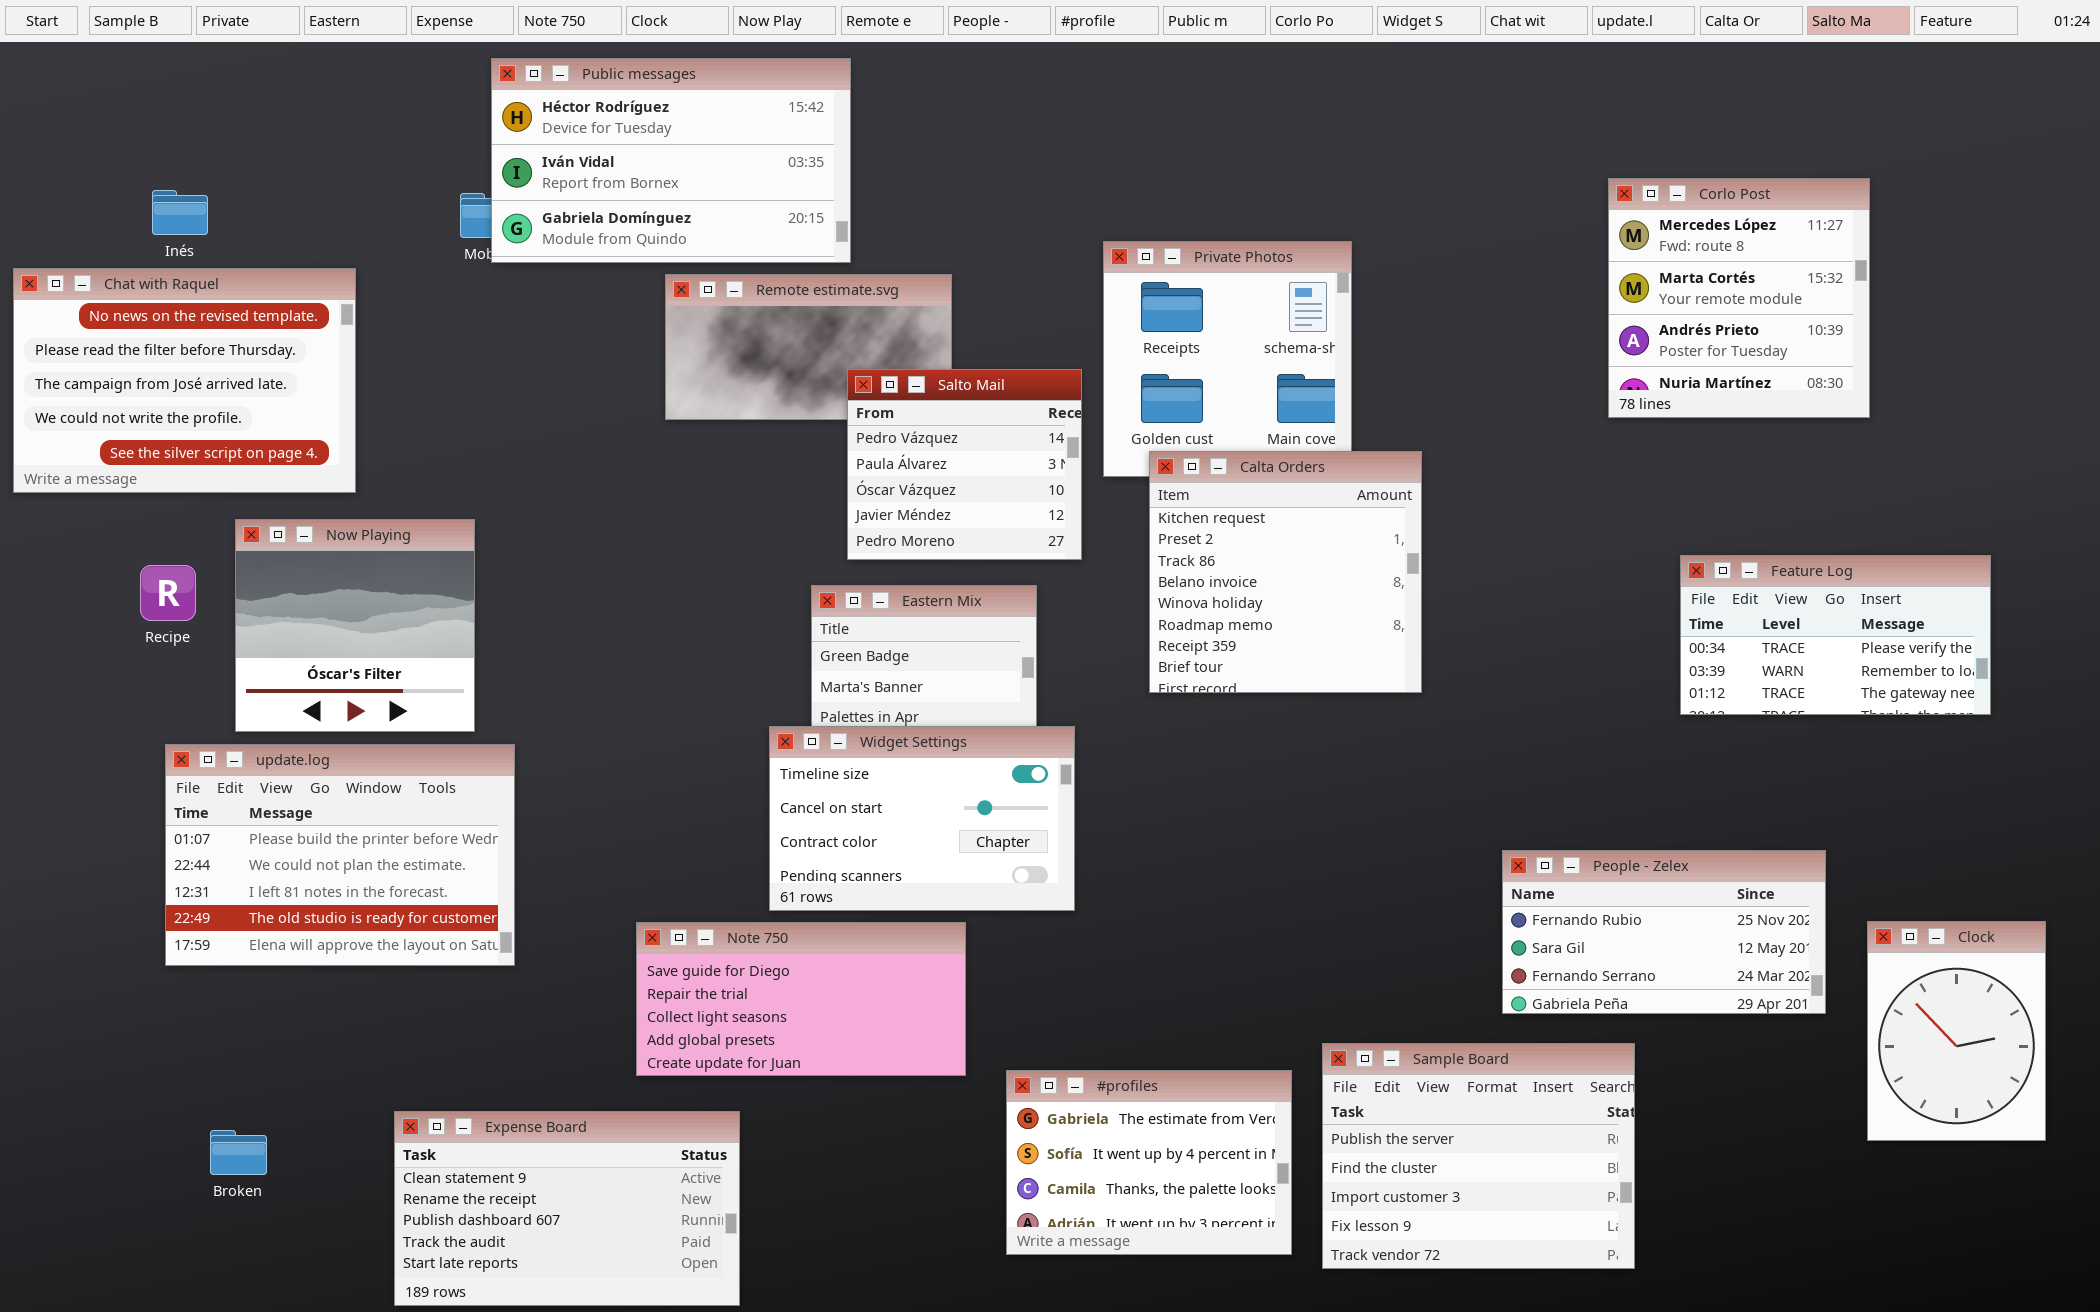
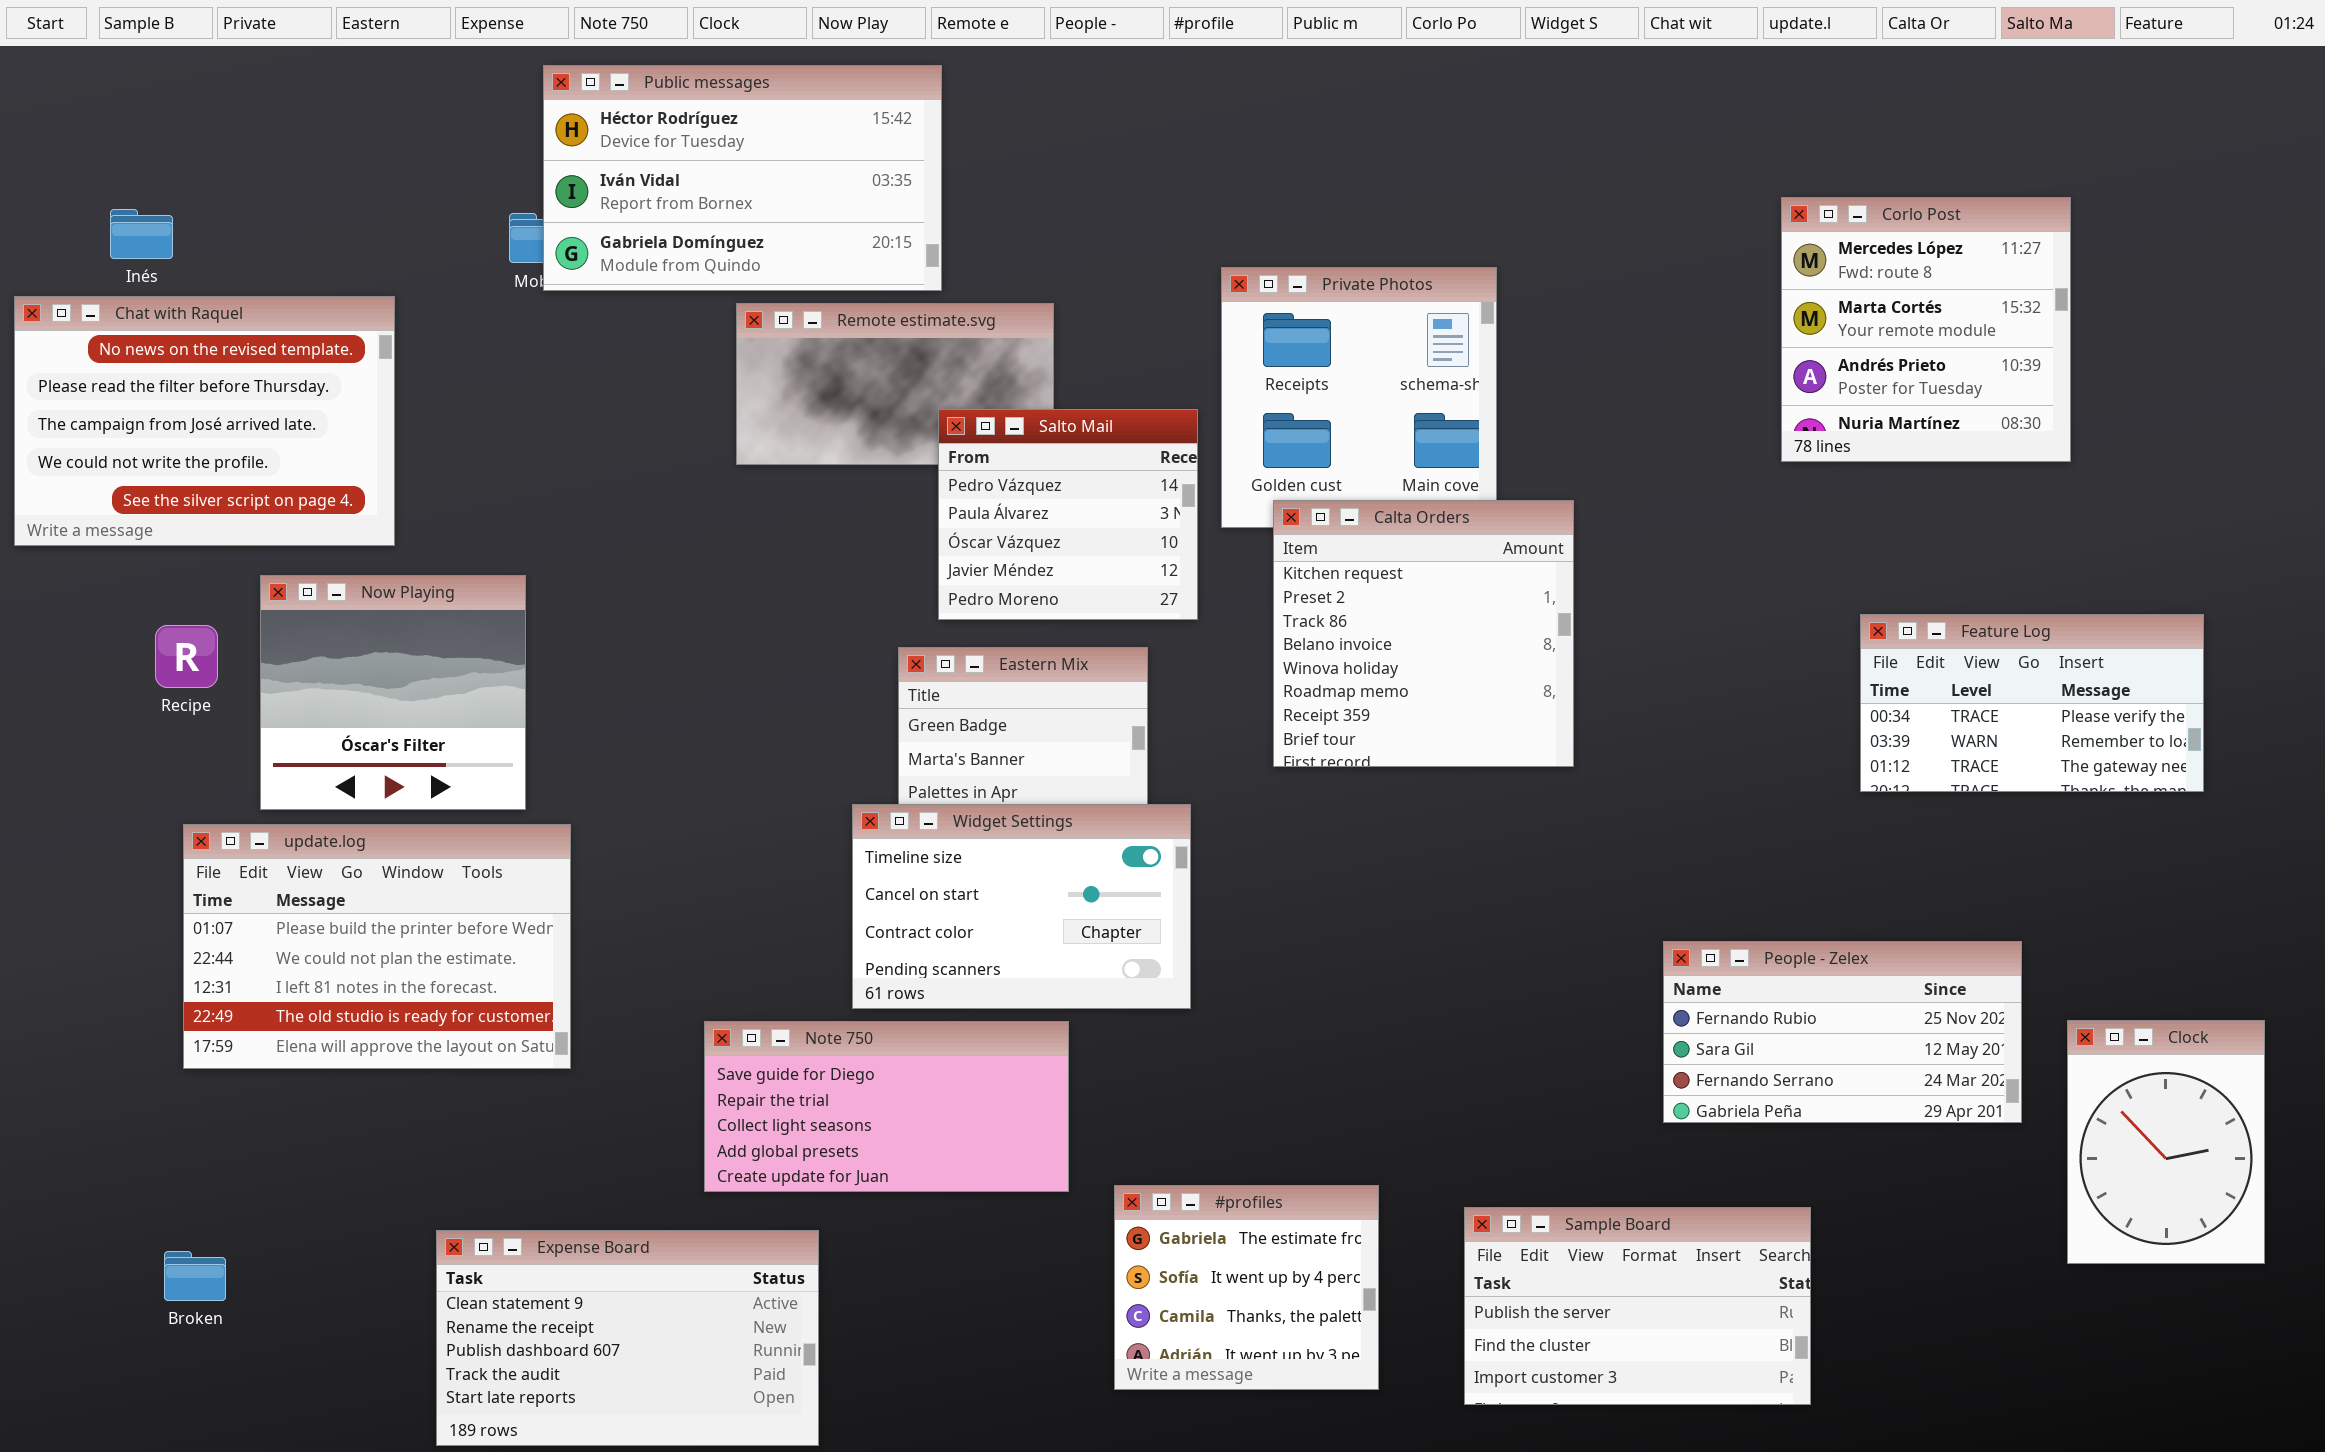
Inés: [152,190,208,235] -> [110,209,173,259], moved
Sample Board: [1322,1043,1635,1269] -> [1464,1207,1811,1405], resized
#profiles: [1006,1070,1292,1255] -> [1114,1185,1379,1390], resized
Broken: [210,1130,267,1175] -> [164,1251,226,1301], moved

